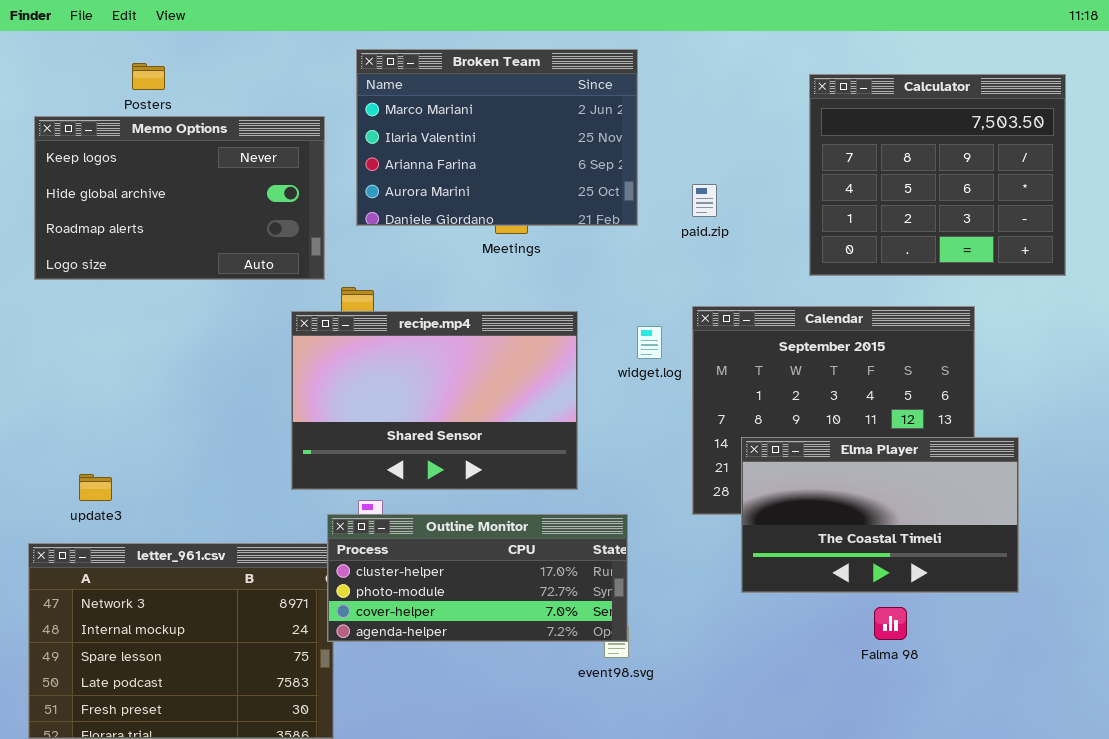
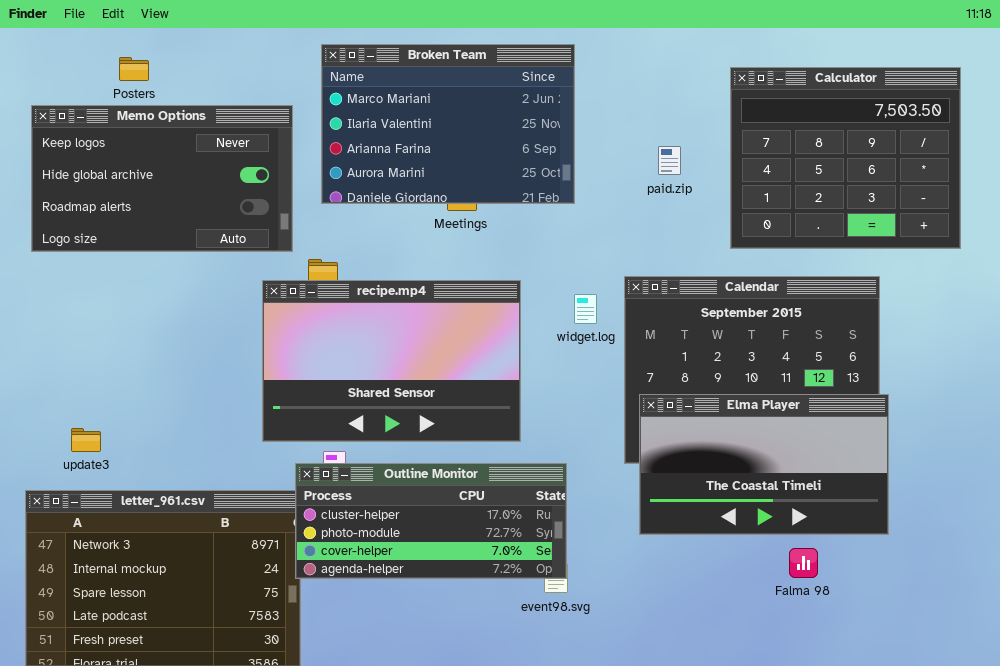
paid.zip: [692,184,717,217] -> [658,146,681,175], moved
Elma Player: [741,437,1019,593] -> [639,394,889,535], moved

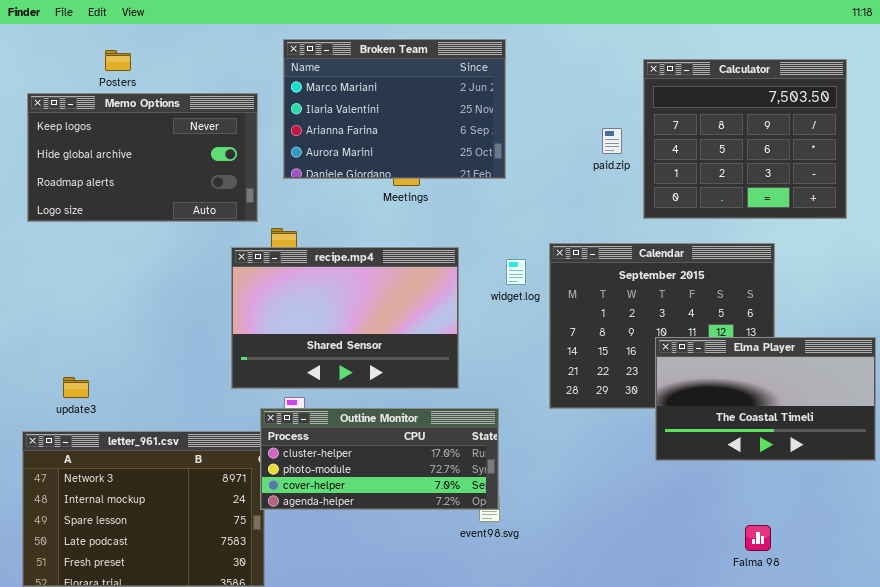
paid.zip: [658,146,681,175] -> [602,128,622,154], moved
Elma Player: [639,394,889,535] -> [655,337,876,461], moved
Falma 98: [789,548,818,578] -> [745,525,771,551], moved

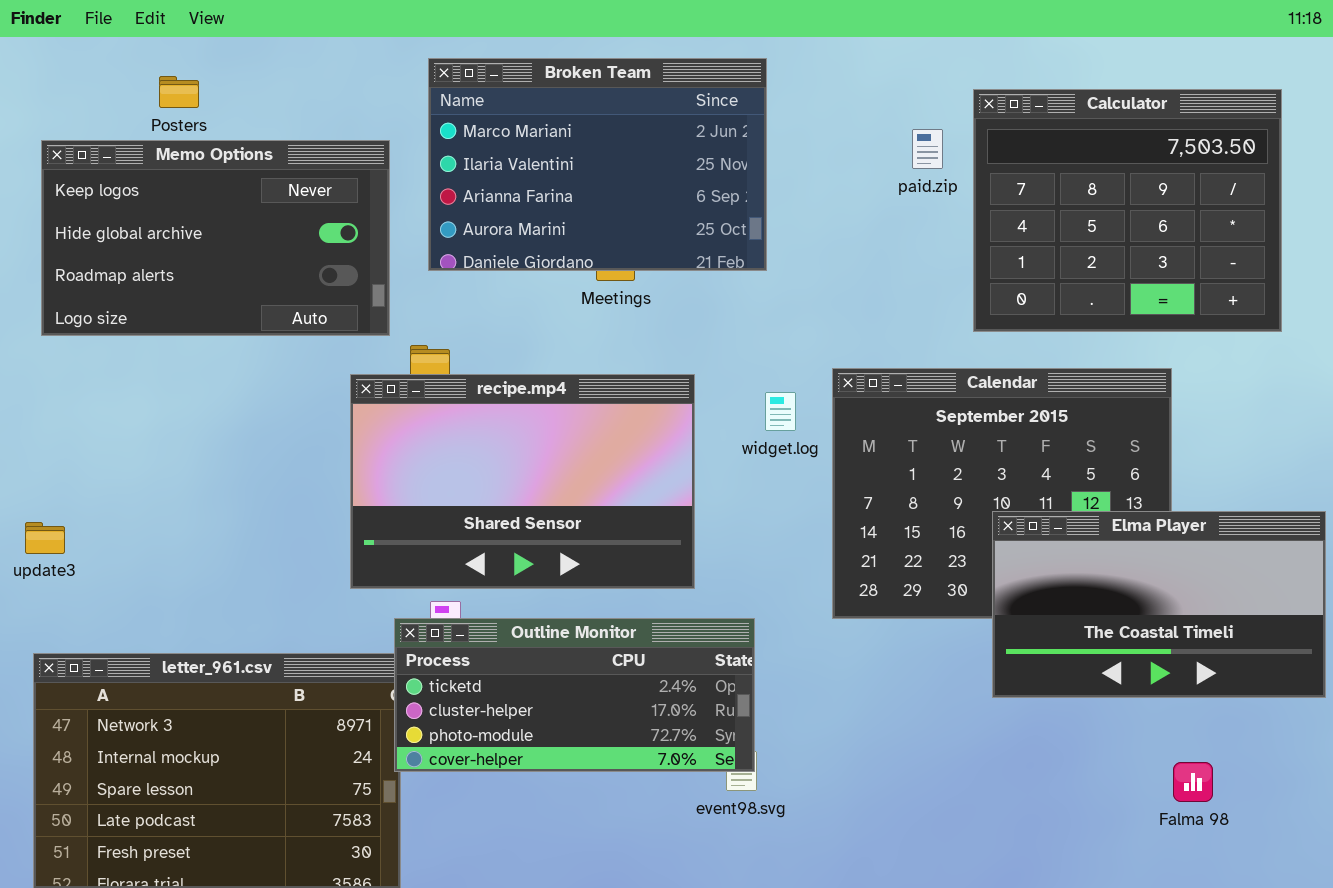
paid.zip: [602,128,622,154] -> [912,129,943,169], moved
update3: [63,377,89,398] -> [25,522,65,554], moved
Outline Monitor: [260,408,499,510] -> [394,618,755,772], scrolled up 1 row
Falma 98: [745,525,771,551] -> [1173,762,1213,802], moved

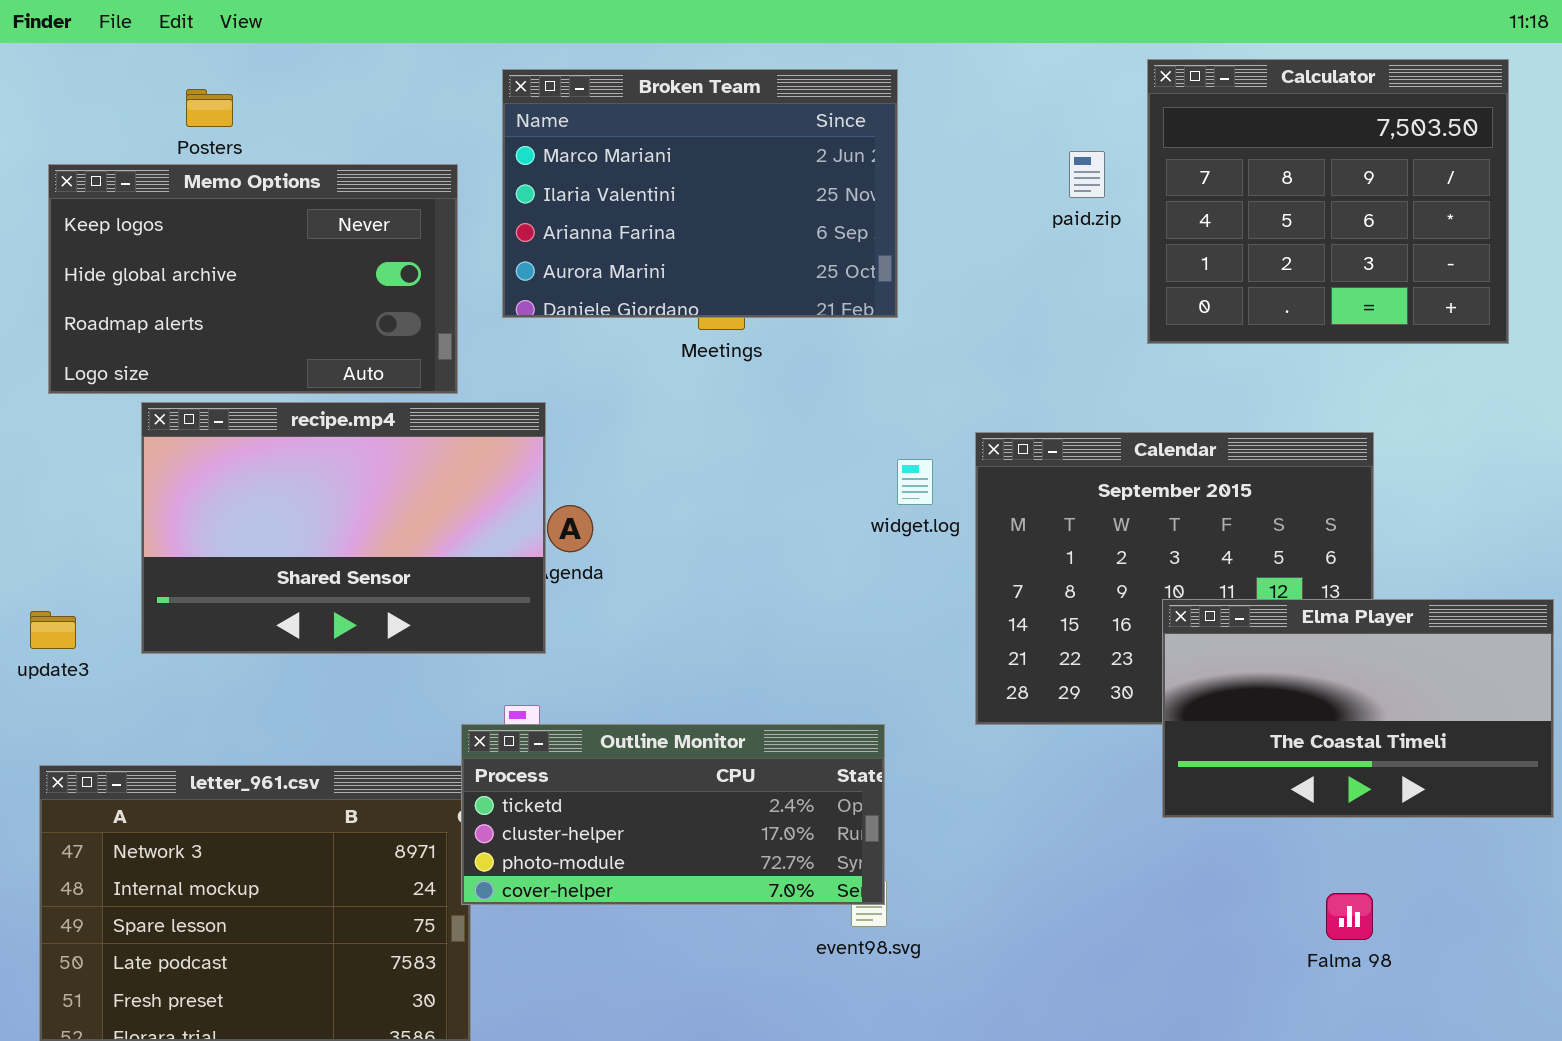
Calculator: [973,89,1282,332] -> [1147,59,1509,344], moved
recipe.mp4: [350,374,695,589] -> [141,402,546,654], moved
Falma 98: [1173,762,1213,802] -> [1326,893,1373,940], moved

